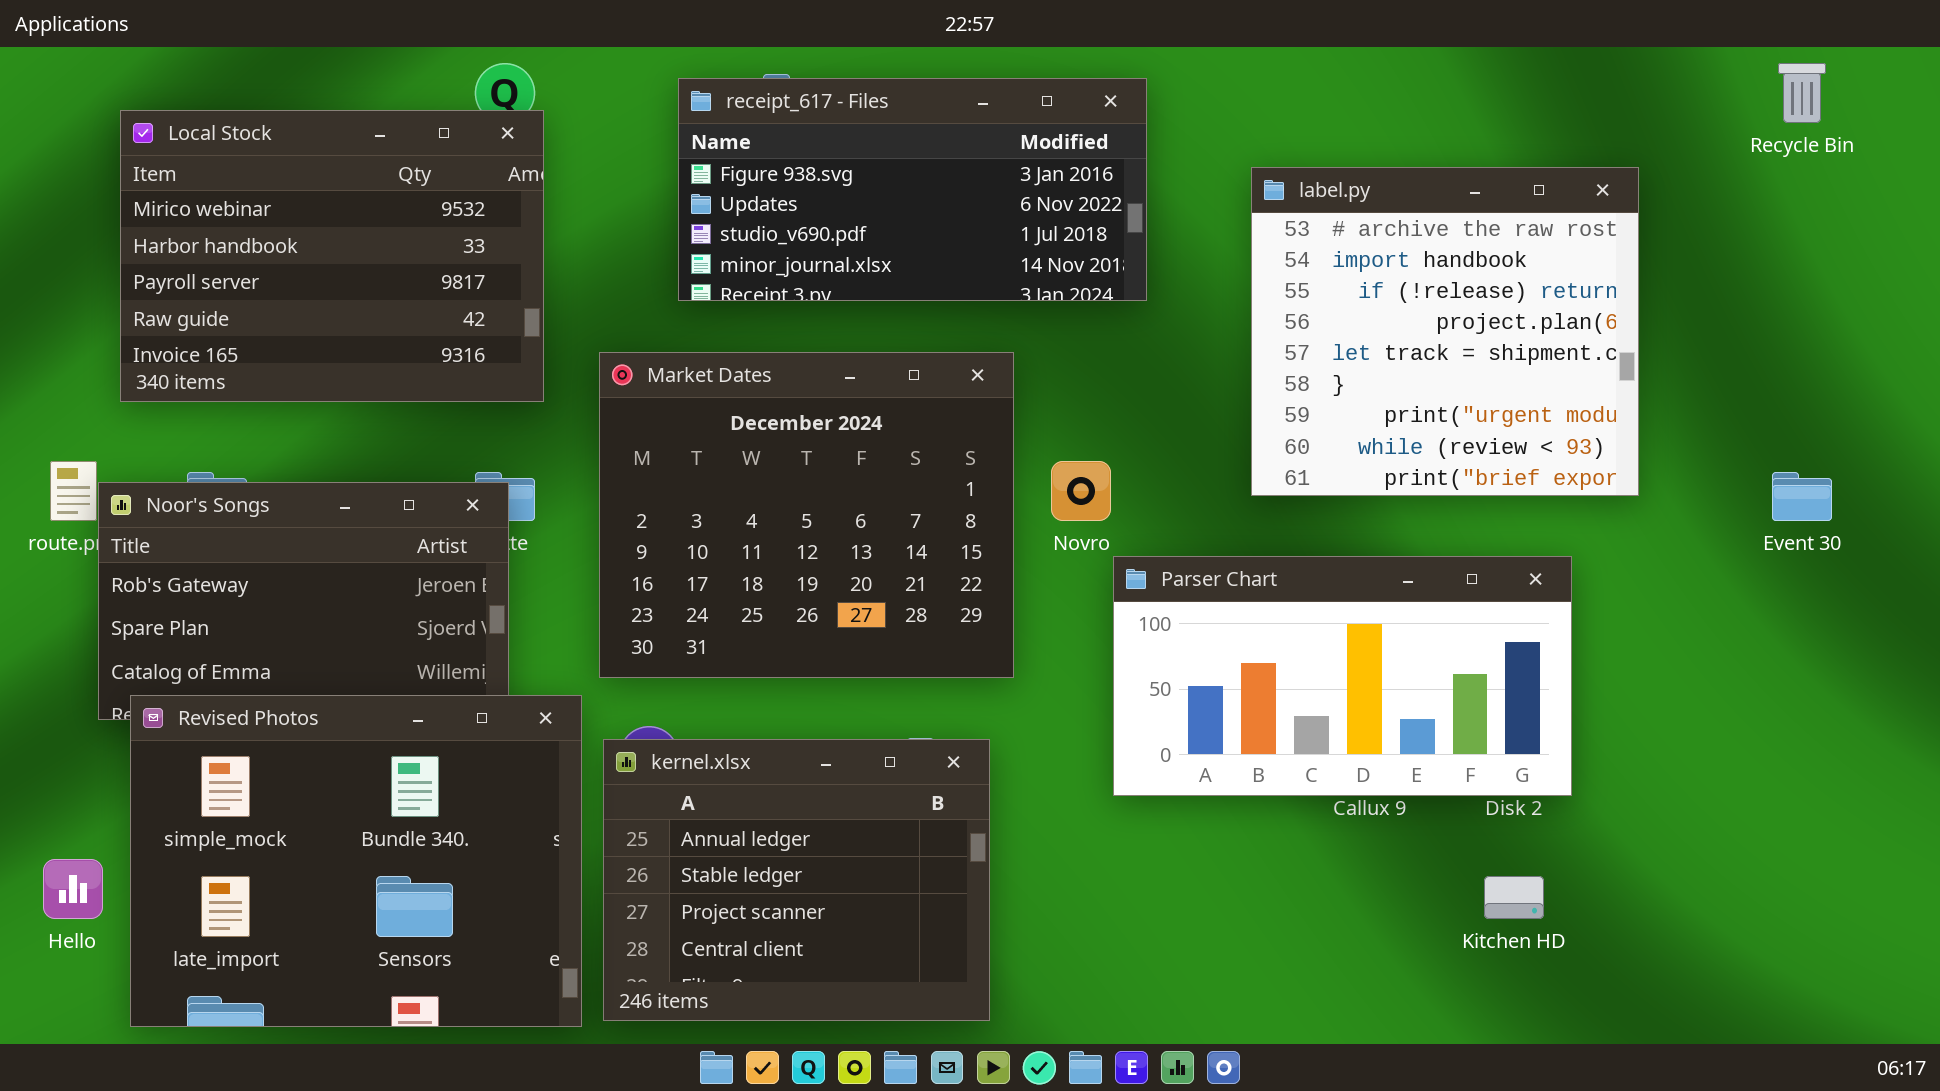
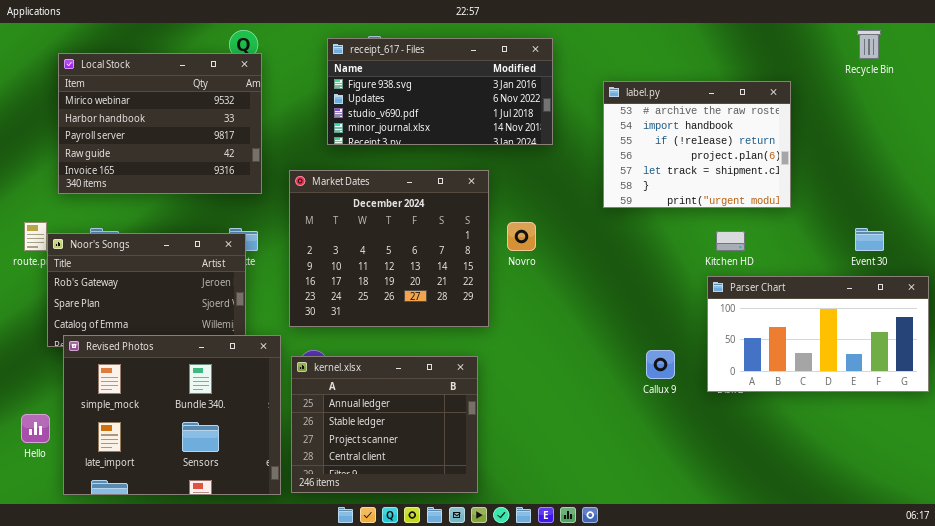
label.py: [1251,167,1639,496] -> [603,81,791,208], resized
Parser Chart: [1113,556,1572,796] -> [707,276,929,392], moved
Kitchen HD: [1484,876,1544,919] -> [716,231,745,251], moved

